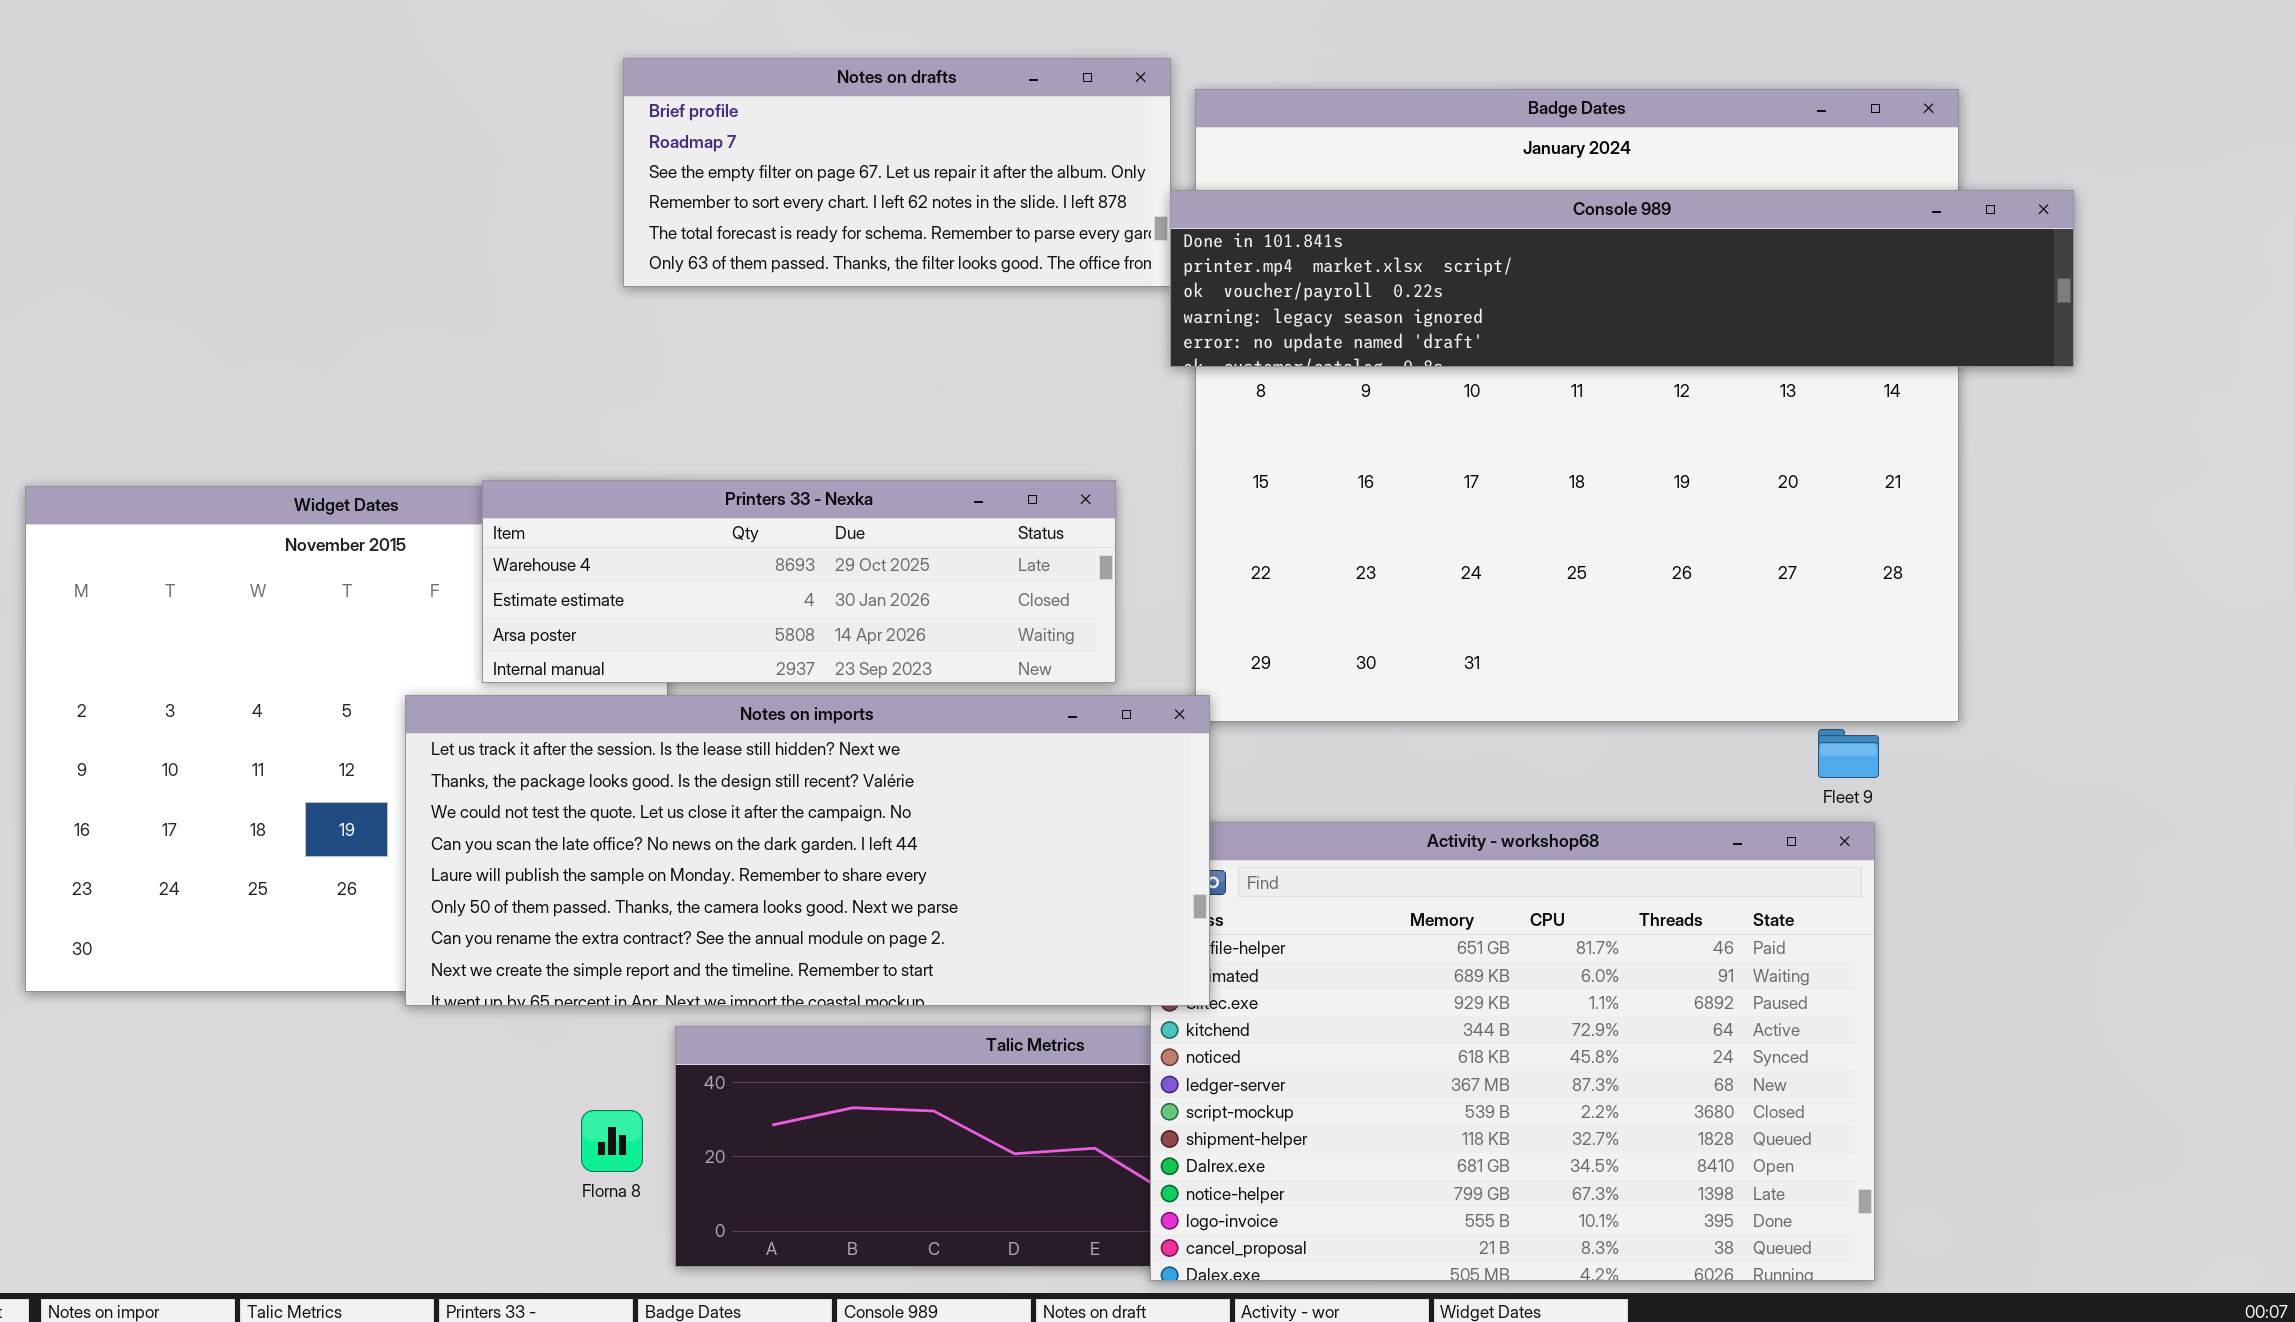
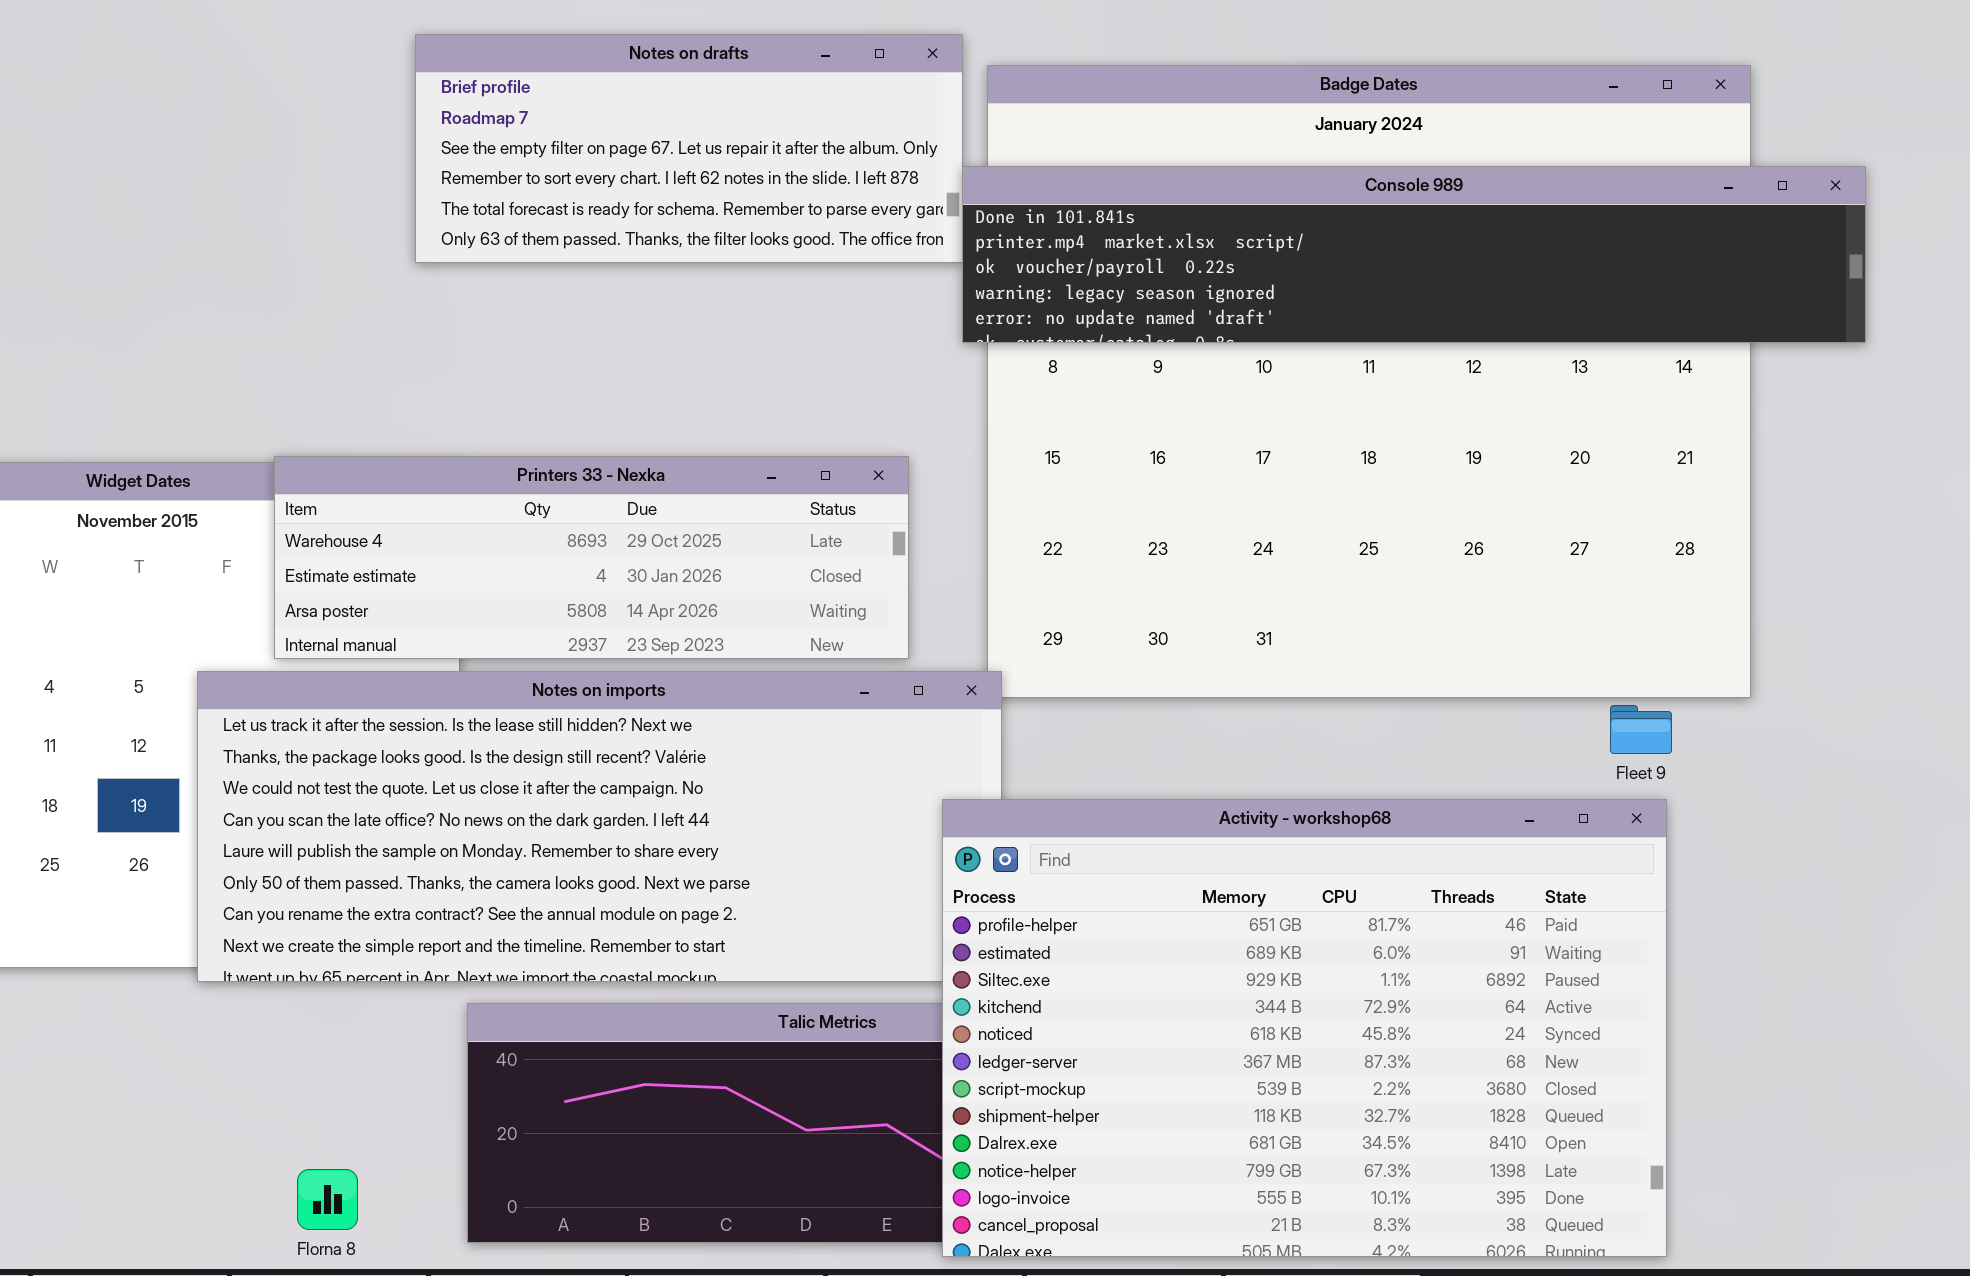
Activity - workshop68: [1150,822,1875,1281] -> [942,799,1667,1257], raised
Florna 8: [581,1110,643,1172] -> [297,1169,358,1230], moved

